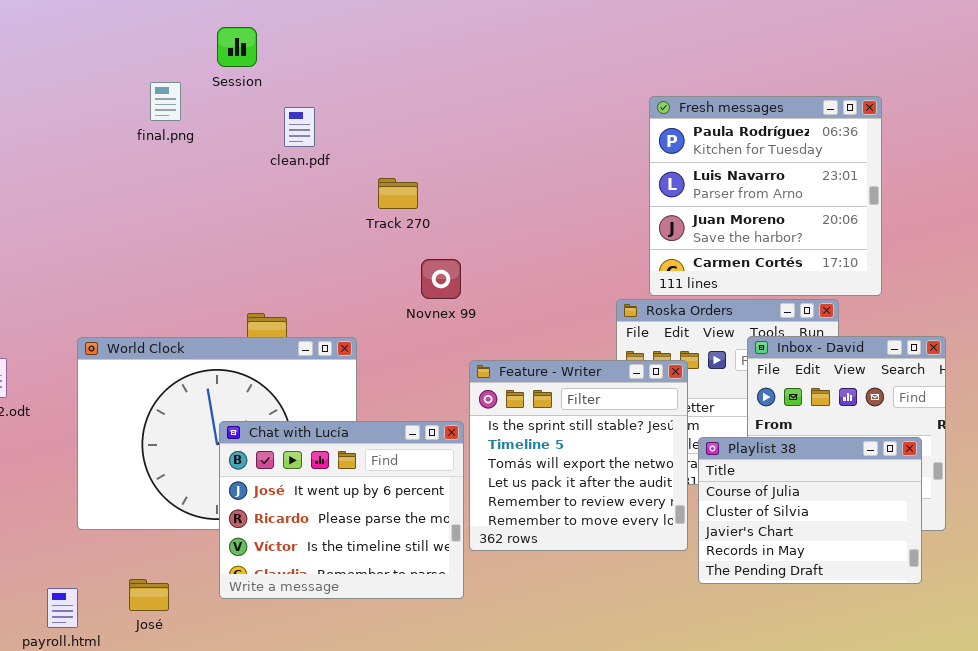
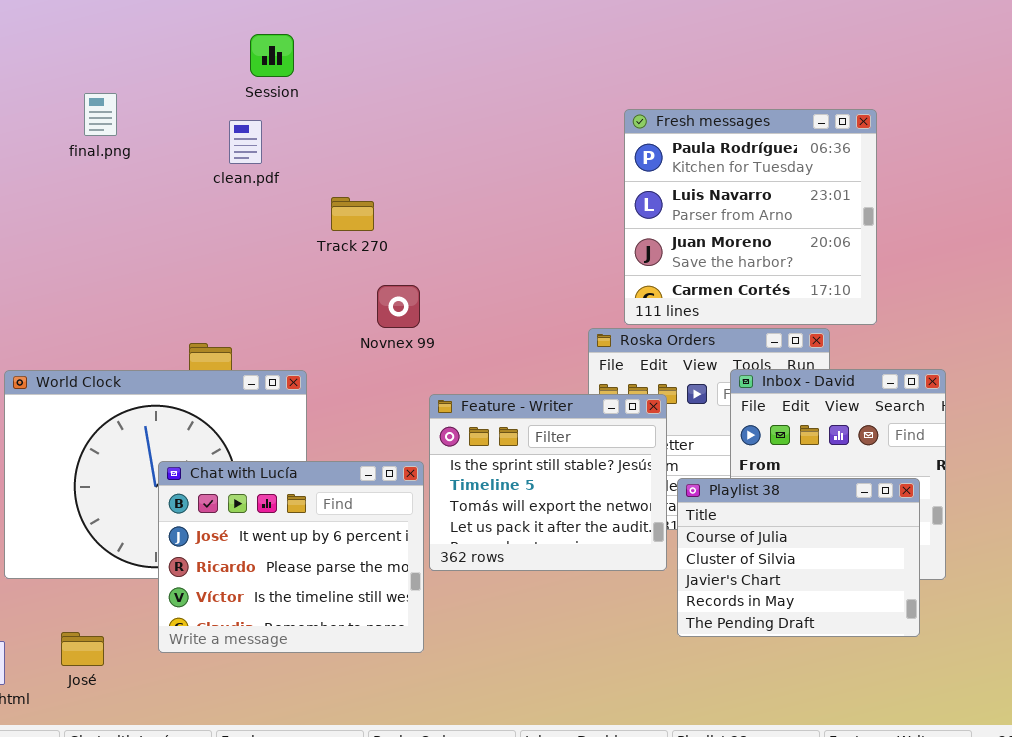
Session: [217,27,257,67] -> [250,34,294,77], moved
Feature - Writer: [469,360,688,551] -> [429,394,667,571], resized

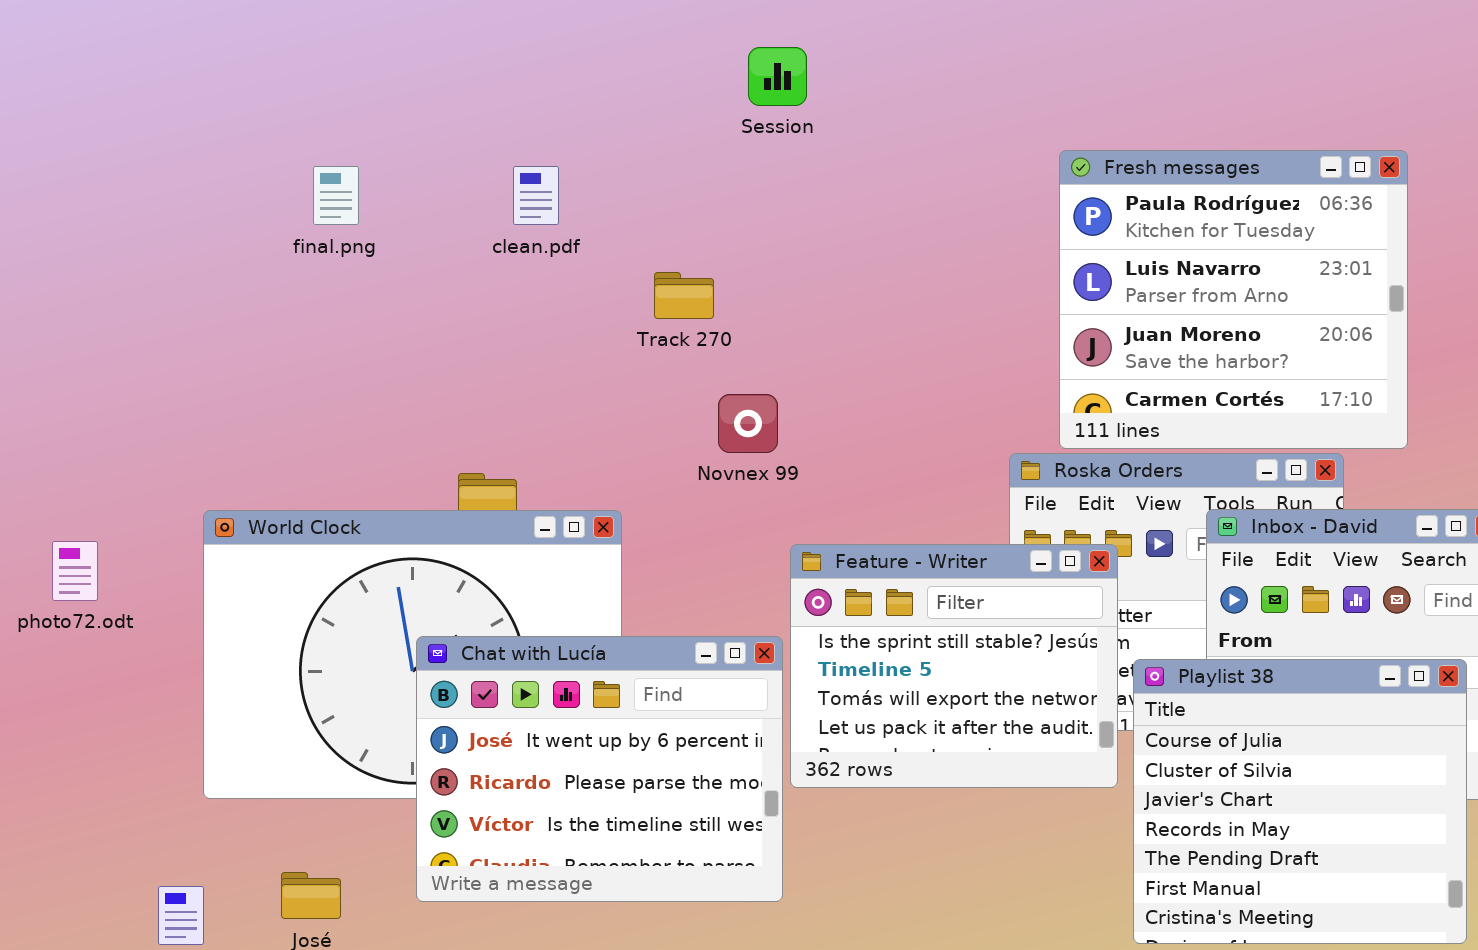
Session: [250,34,294,77] -> [748,47,807,106], moved
final.png: [84,93,117,136] -> [313,166,359,225], moved
Playlist 38: [677,478,920,637] -> [1133,659,1467,944], resized

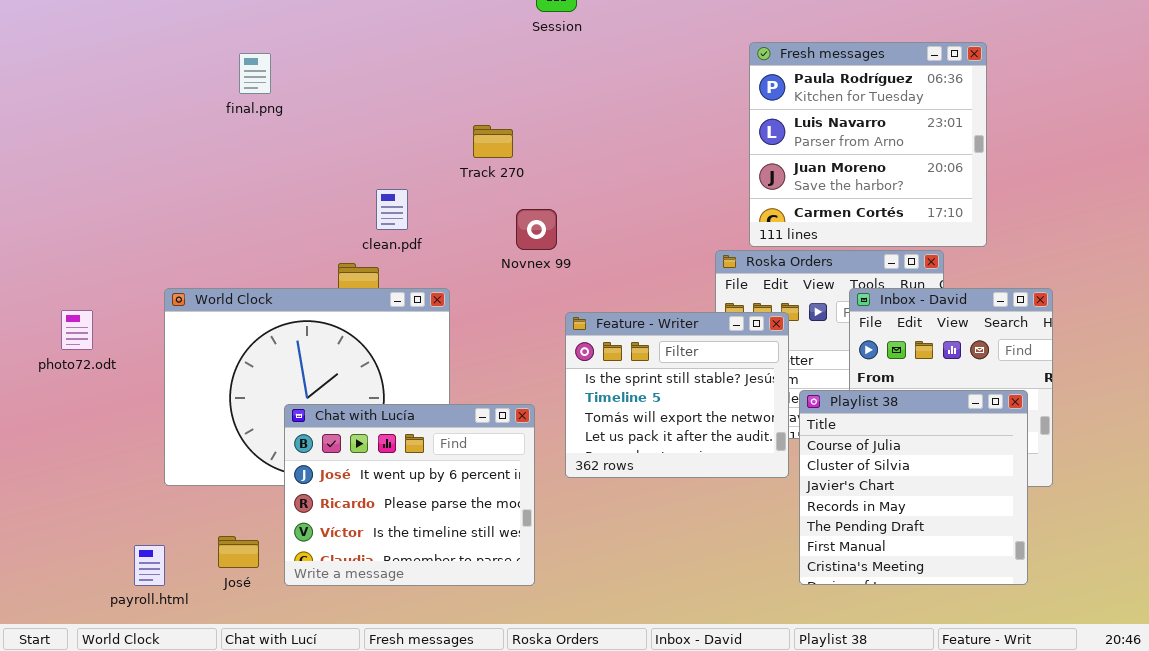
clean.pdf: [513,166,559,225] -> [376,189,408,230], moved
Chat with Lucía: [416,636,783,902] -> [284,404,535,586], moved

